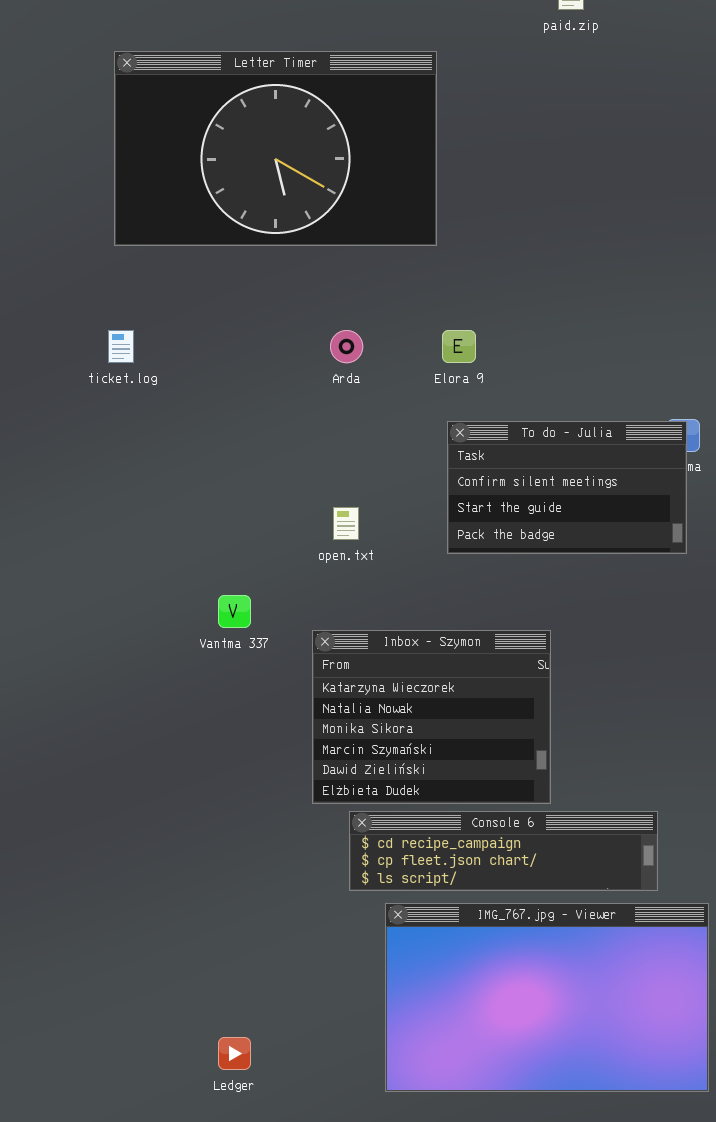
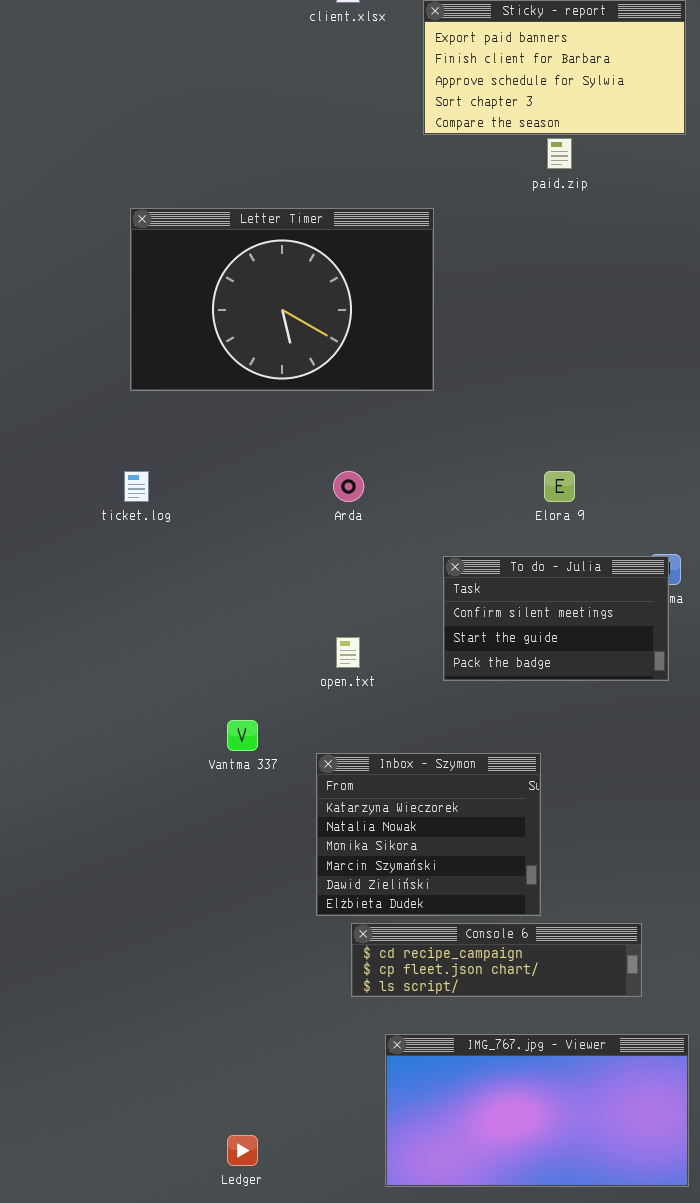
Elora 9: [442,330,476,363] -> [544,471,575,502], moved
IMG_767.jpg - Viewer: [385,903,709,1092] -> [385,1034,689,1187], resized

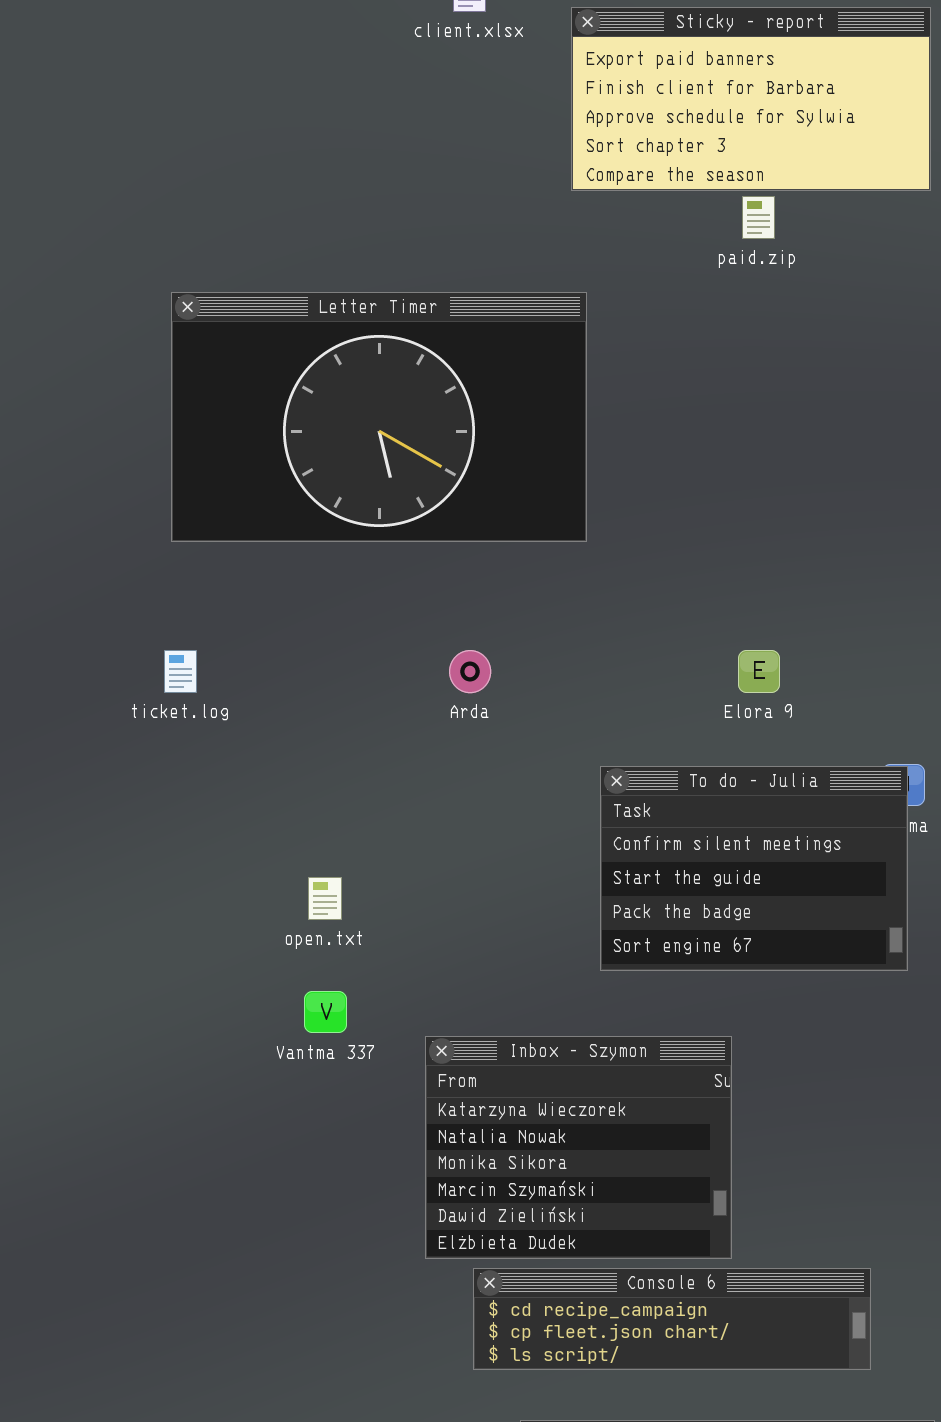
To do - Julia: [443,556,669,681] -> [600,766,908,971], resized
open.txt: [336,637,360,668] -> [308,877,342,920], moved

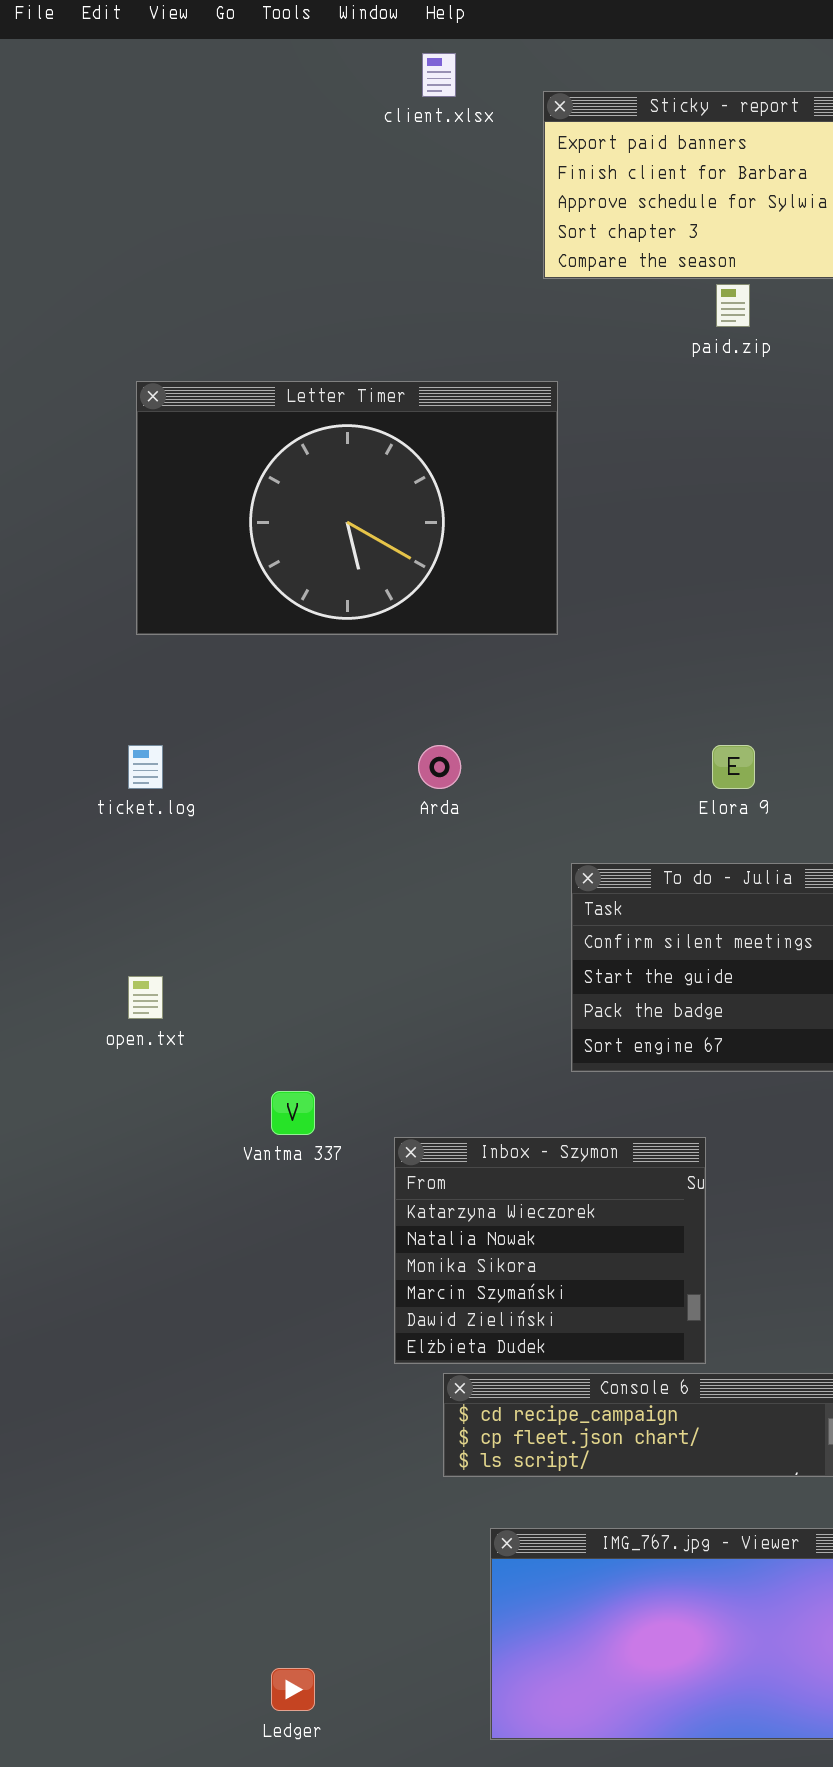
open.txt: [308,877,342,920] -> [128,976,163,1019], moved

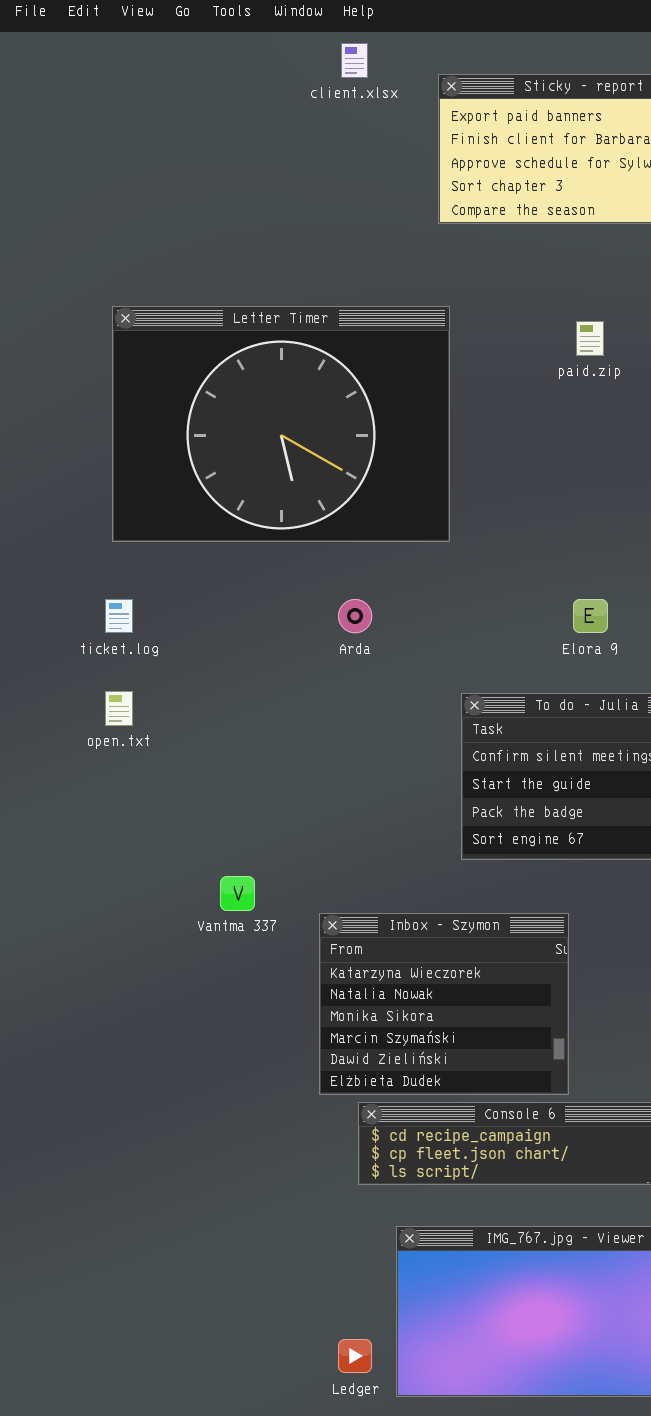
paid.zip: [716,284,750,327] -> [576,321,604,356], moved
Letter Timer: [136,381,558,635] -> [112,306,450,542], resized
open.txt: [128,976,163,1019] -> [105,691,133,726], moved
Ledger: [271,1668,315,1711] -> [338,1339,372,1373], moved

